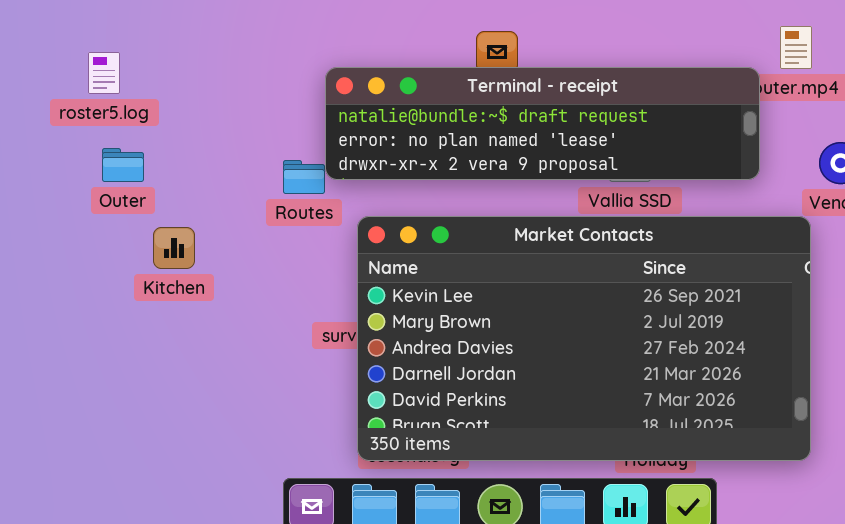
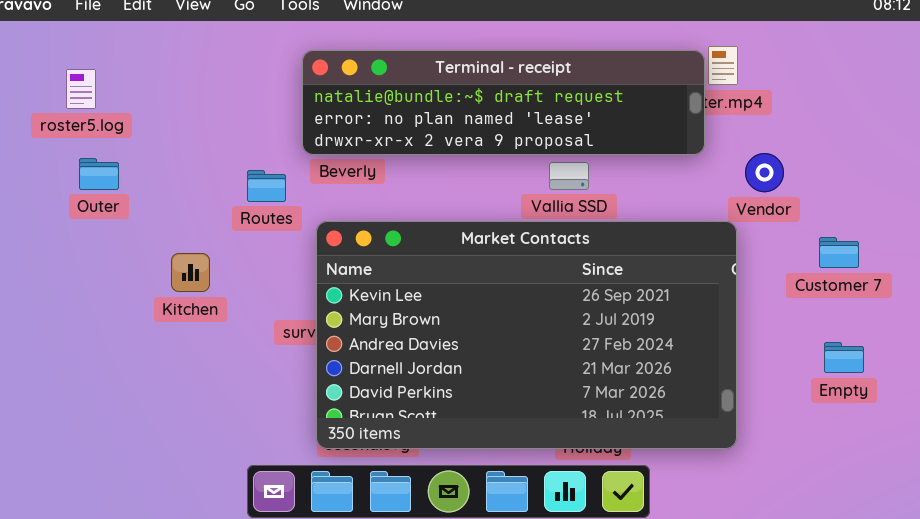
Terminal - receipt: [325,67,760,180] -> [302,50,705,155], moved
Kitchen: [153,227,195,269] -> [171,253,210,292], moved

